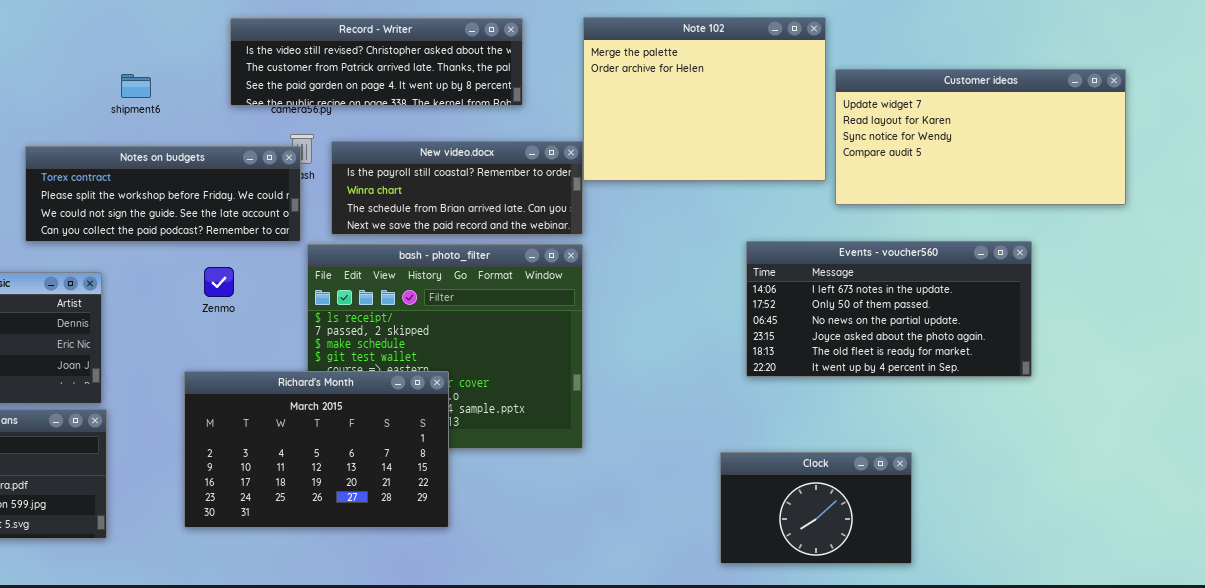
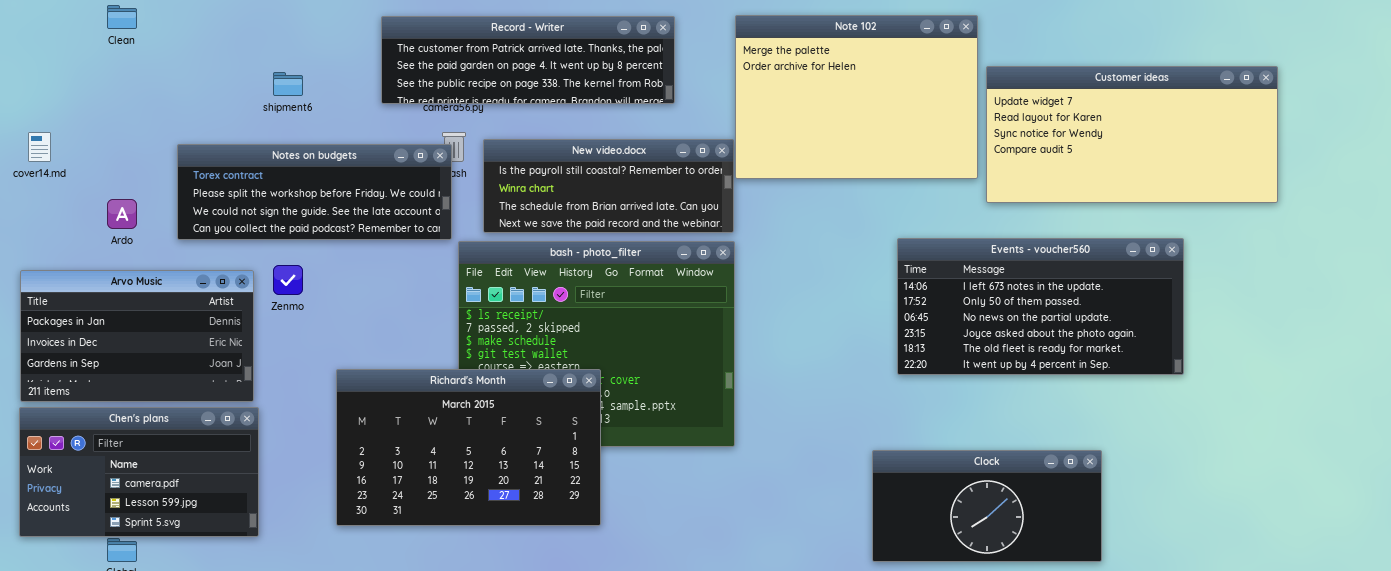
Record - Writer: [230,18,523,106] -> [381,16,675,104], scrolled down 1 row
Zenmo: [204,267,234,297] -> [273,265,303,295], moved
Clock: [720,452,912,564] -> [872,450,1102,562], resized

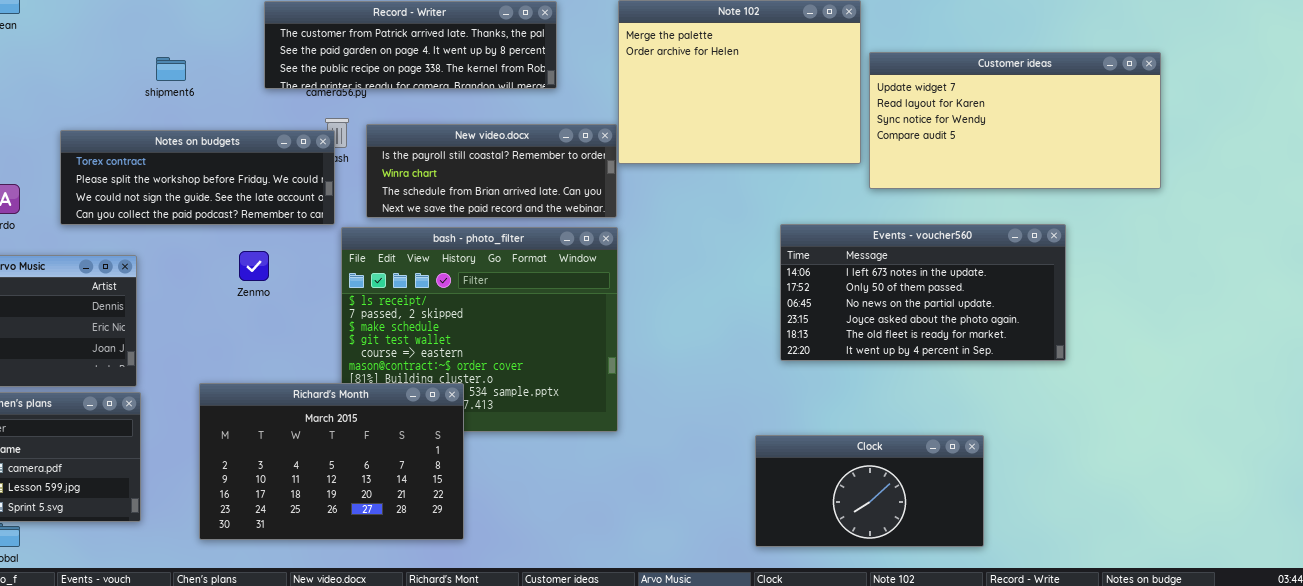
Zenmo: [273,265,303,295] -> [239,251,269,281], moved
Richard's Month: [336,369,601,526] -> [199,383,464,540], moved

